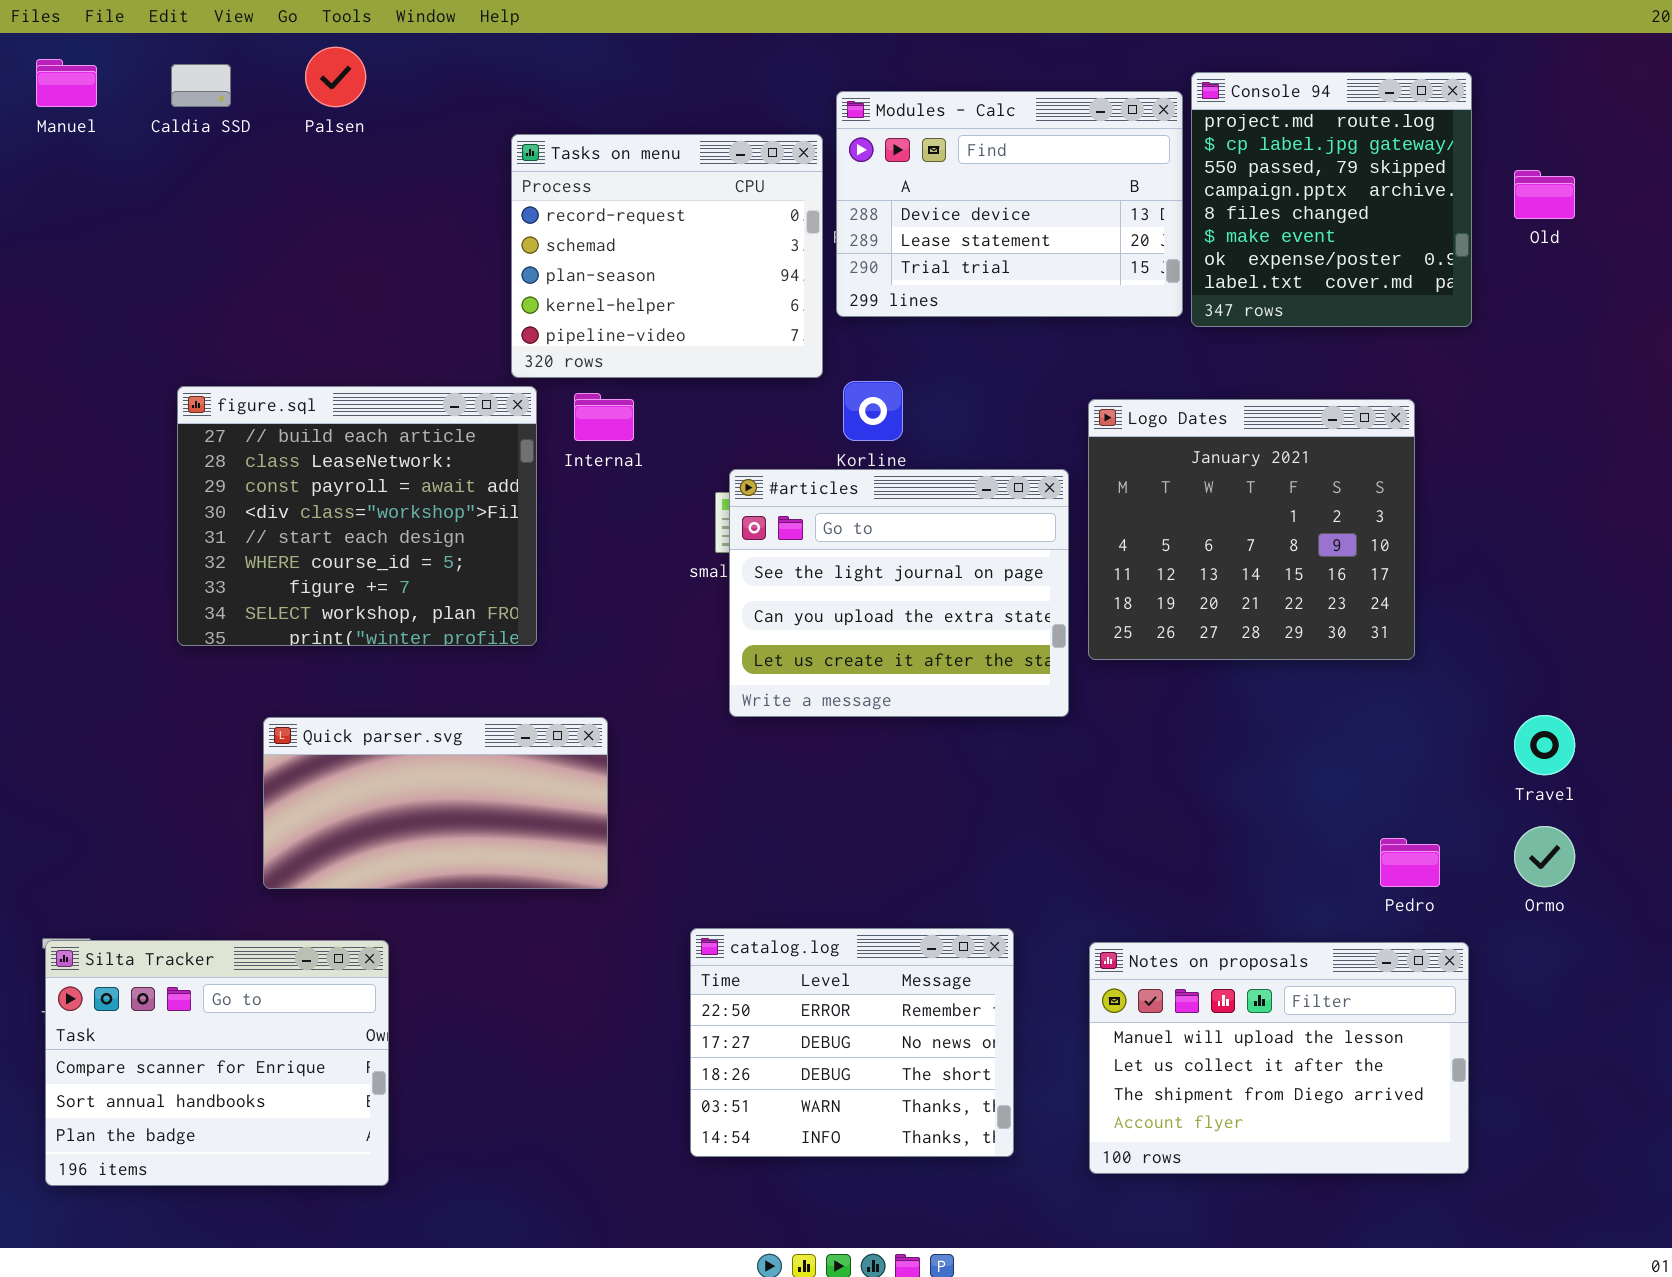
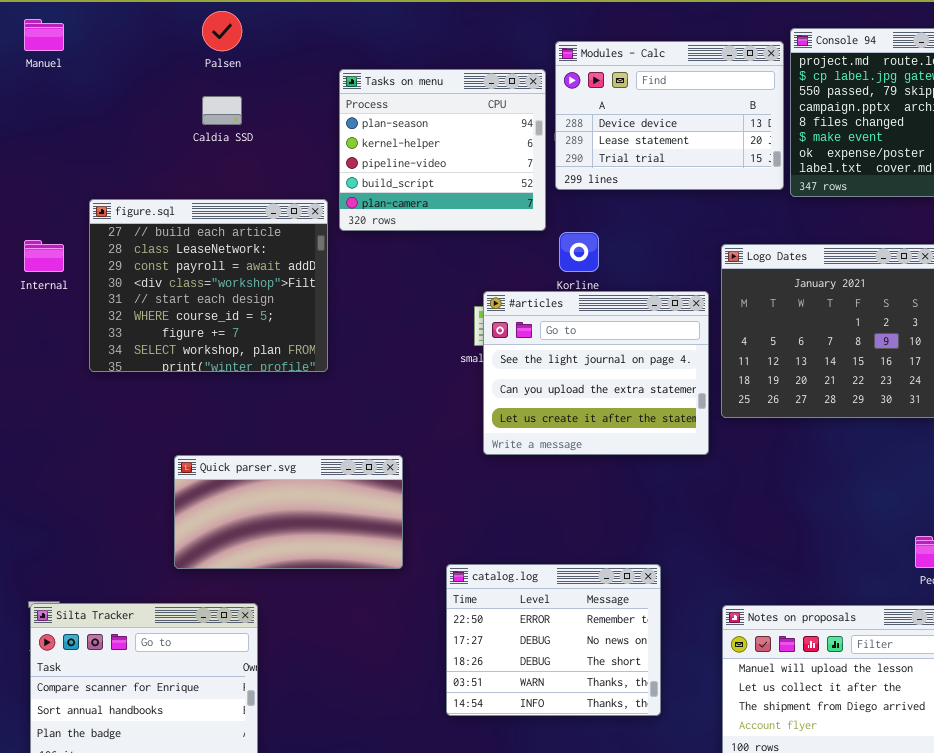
Caldia SSD: [171,64,231,107] -> [202,96,242,125], moved
Tasks on menu: [511,134,823,378] -> [339,69,546,231], scrolled down 2 rows
figure.sql: [177,386,537,646] -> [89,199,328,372], moved
Internal: [574,393,634,441] -> [24,240,64,272], moved
catalog.log: [690,928,1014,1157] -> [446,564,661,716], moved

